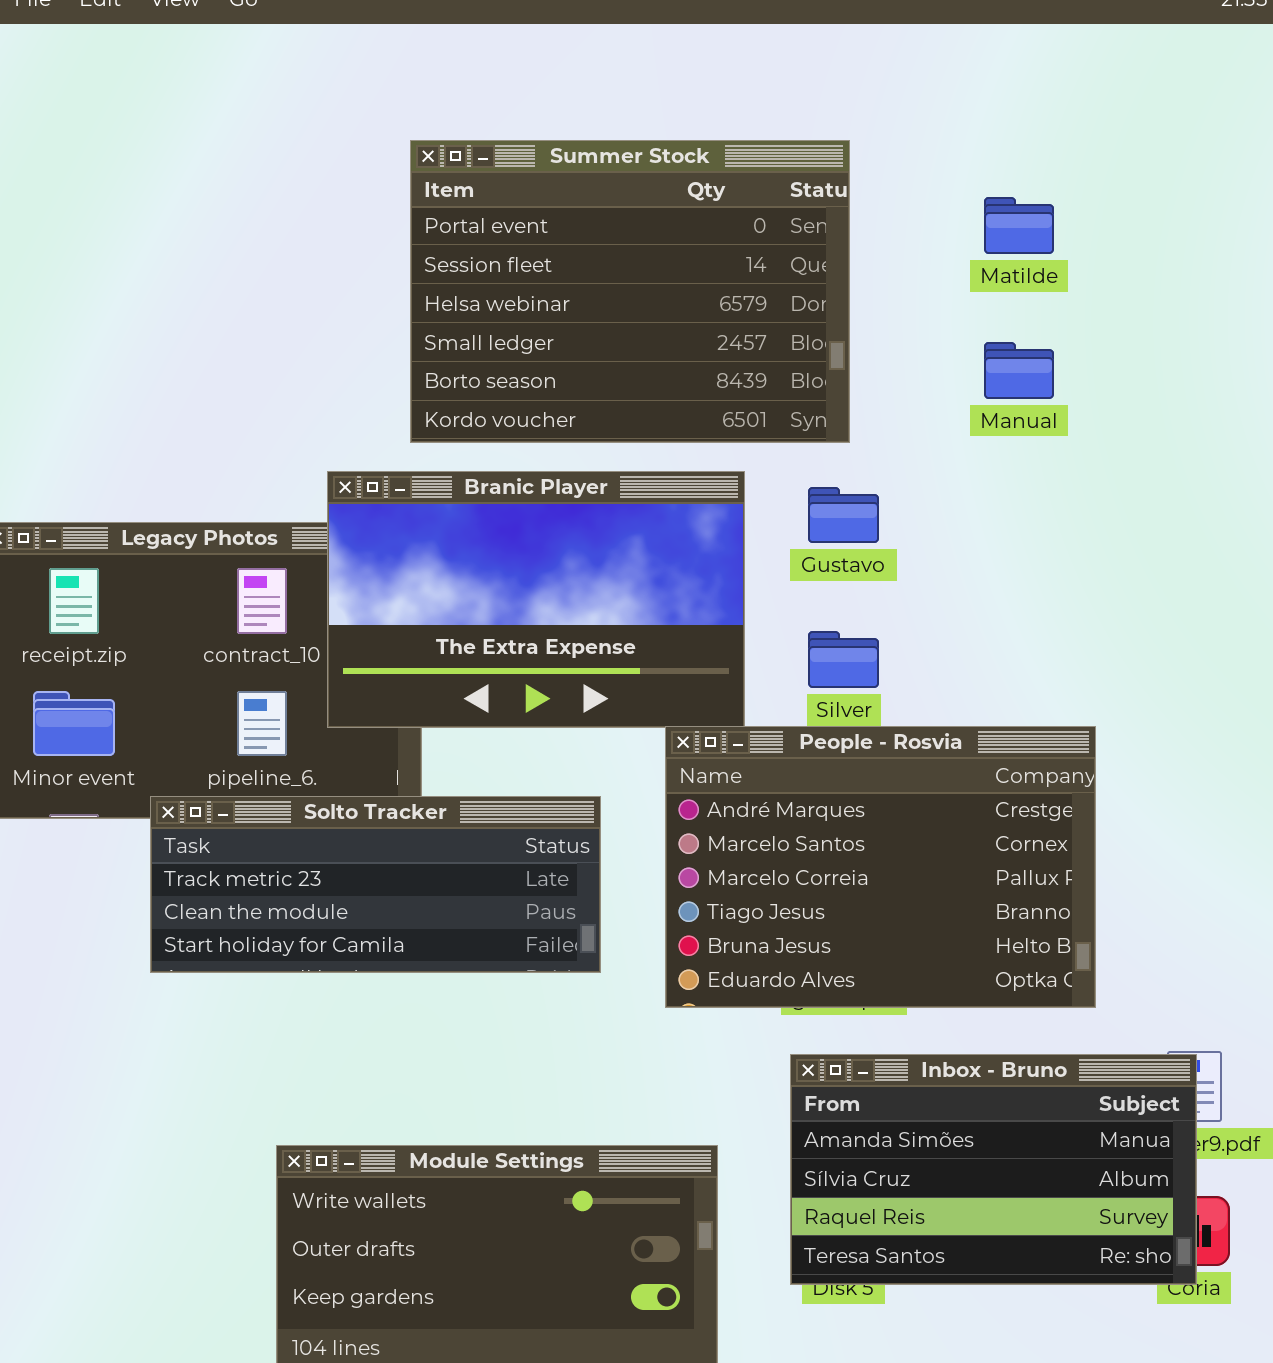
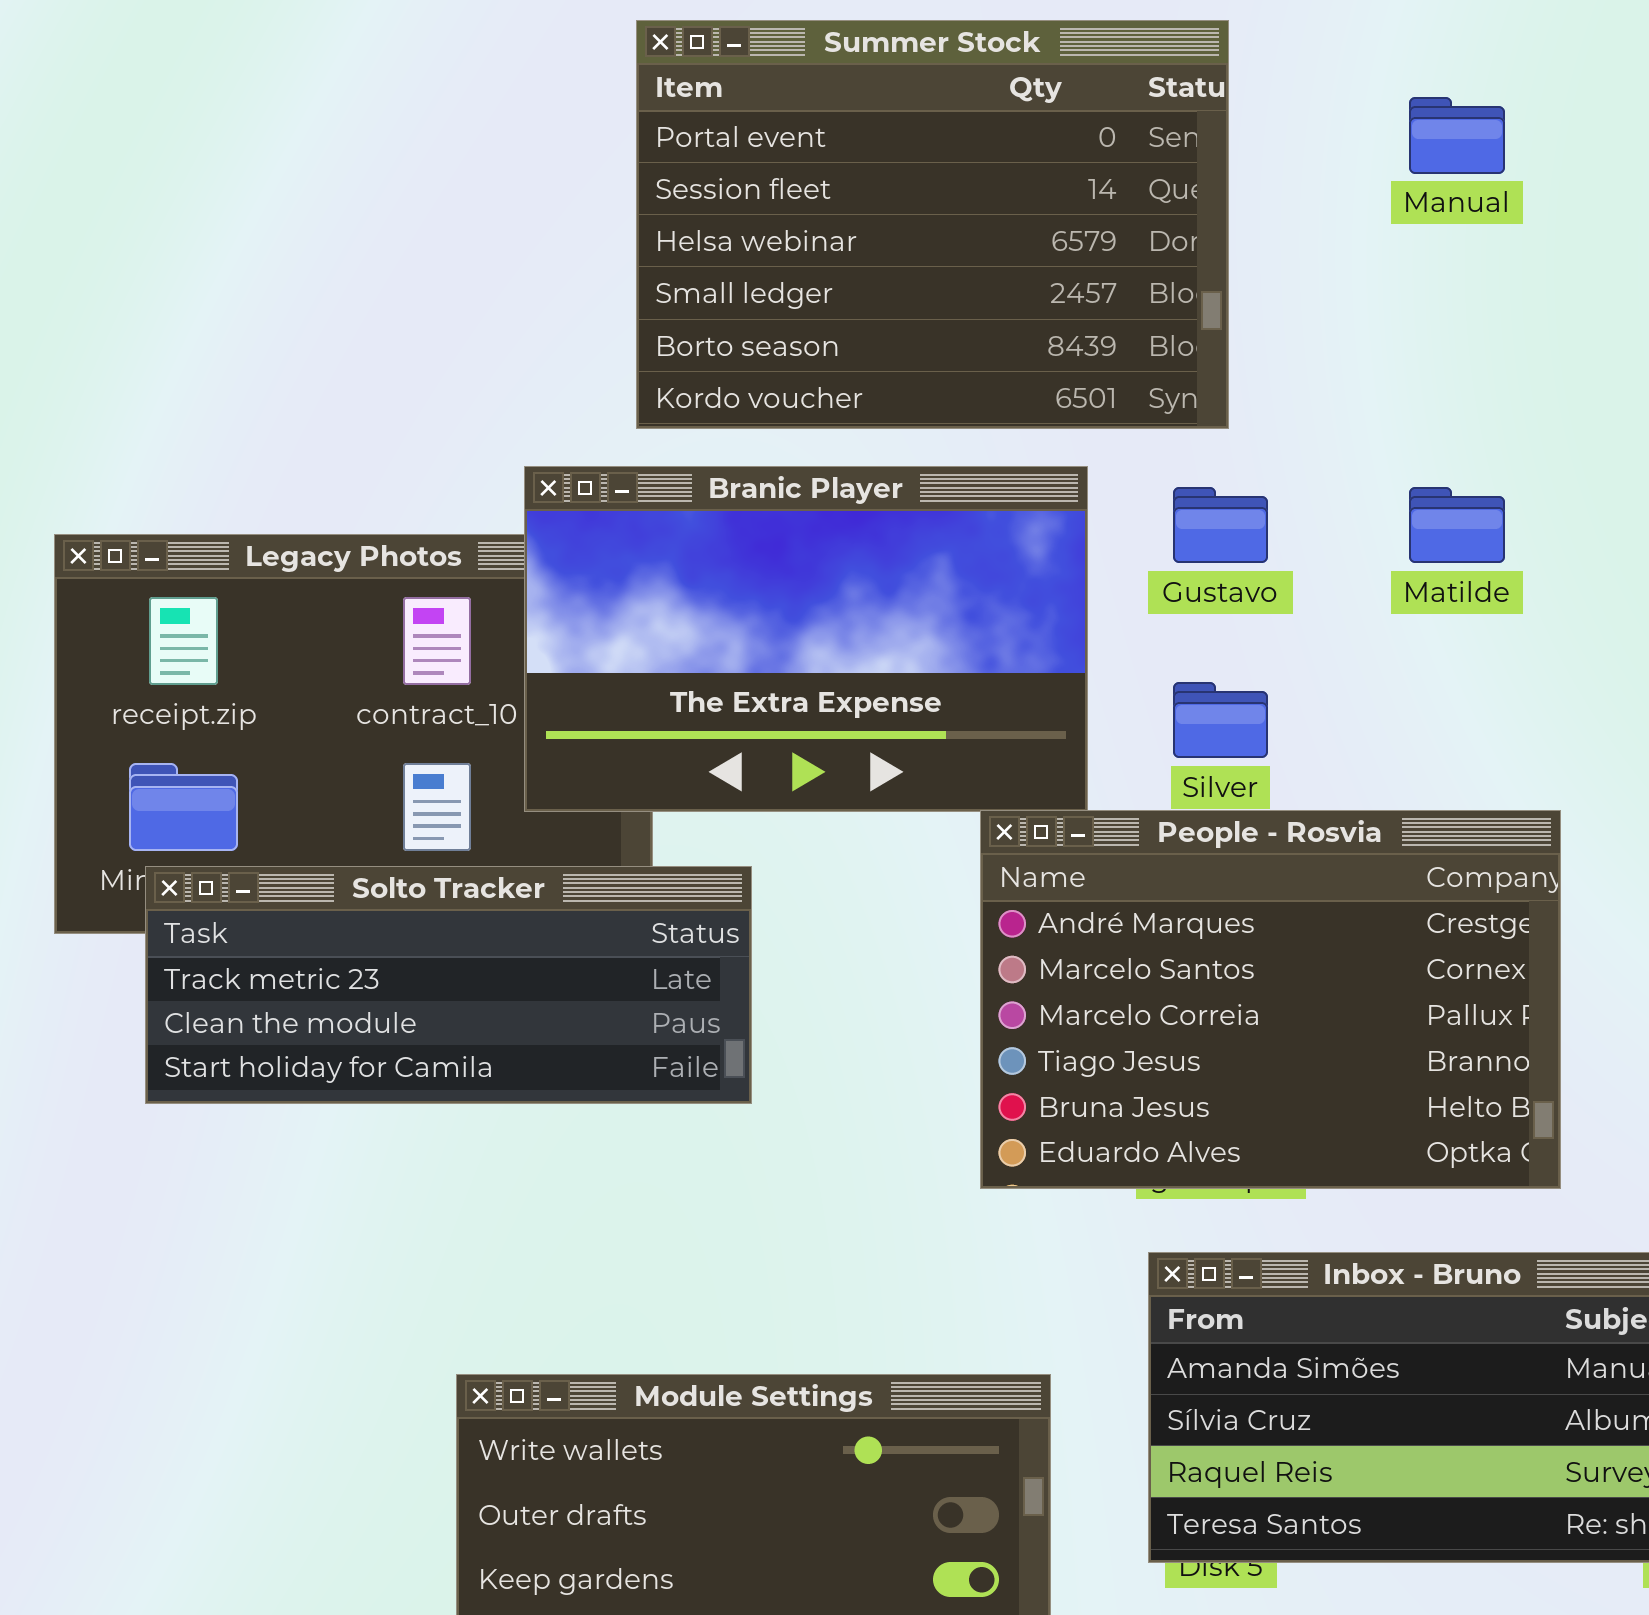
Matilde: [984,197,1054,254] -> [1409,487,1505,563], moved
Manual: [984,342,1054,399] -> [1409,97,1505,174], moved
Solto Tracker: [150,796,601,973] -> [145,866,752,1104], moved

